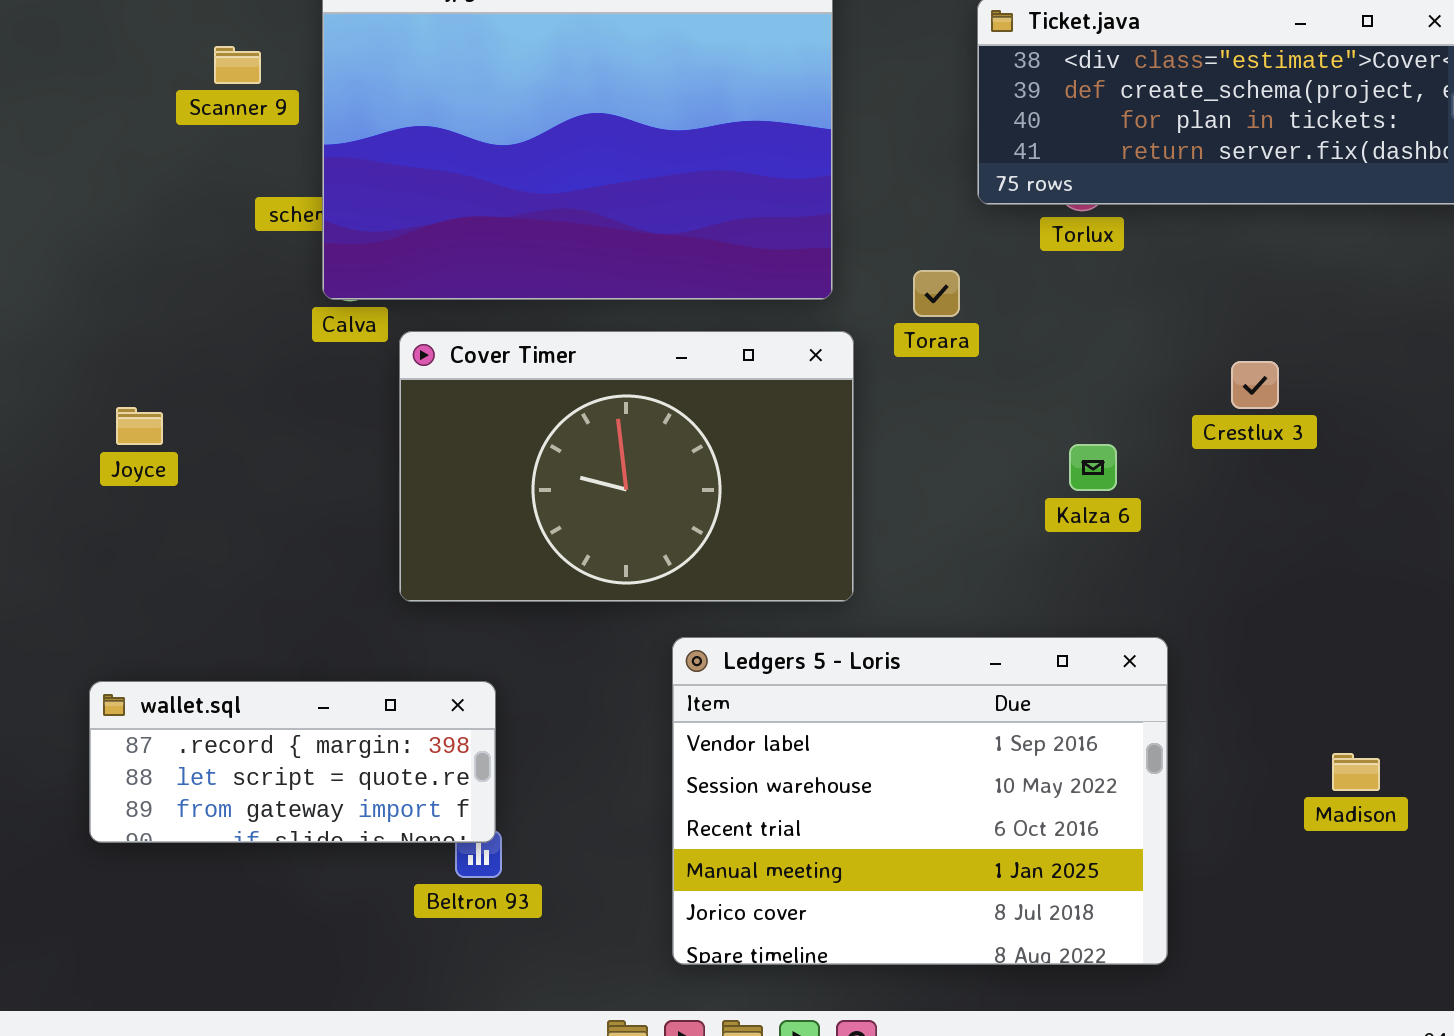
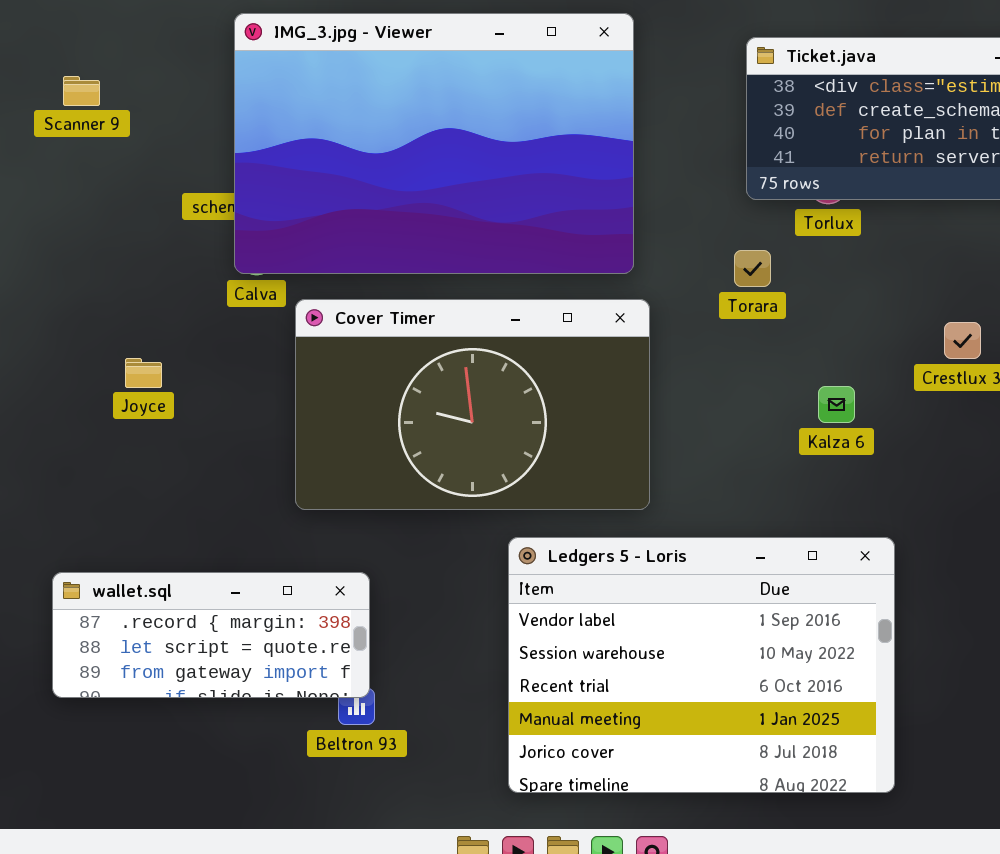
Scanner 9: [214,46,261,84] -> [63,76,100,106], moved
Torara: [913,270,960,317] -> [734,250,771,287], moved
Joyce: [116,407,163,445] -> [125,358,162,388], moved

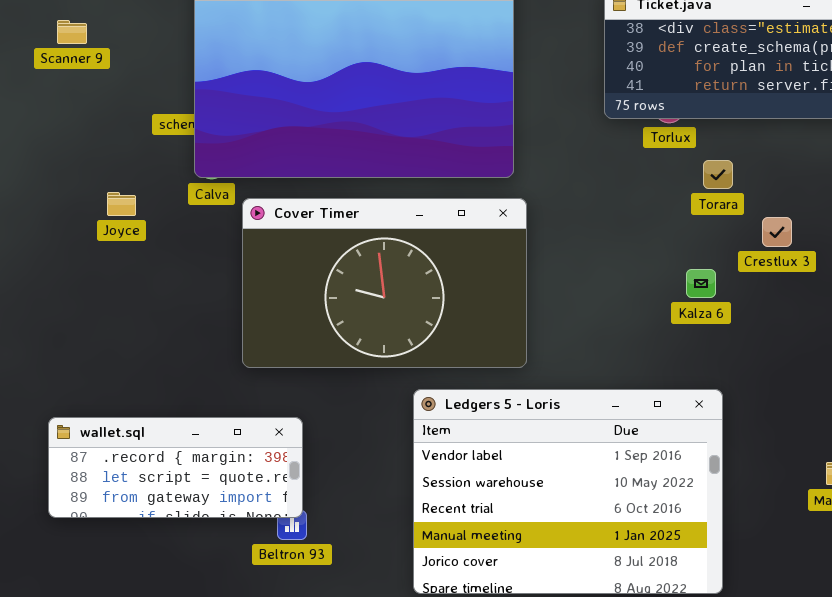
Torara: [734,250,771,287] -> [703,160,733,189], moved
Joyce: [125,358,162,388] -> [107,192,136,216], moved
Kalza 6: [818,386,855,423] -> [686,269,716,298], moved

